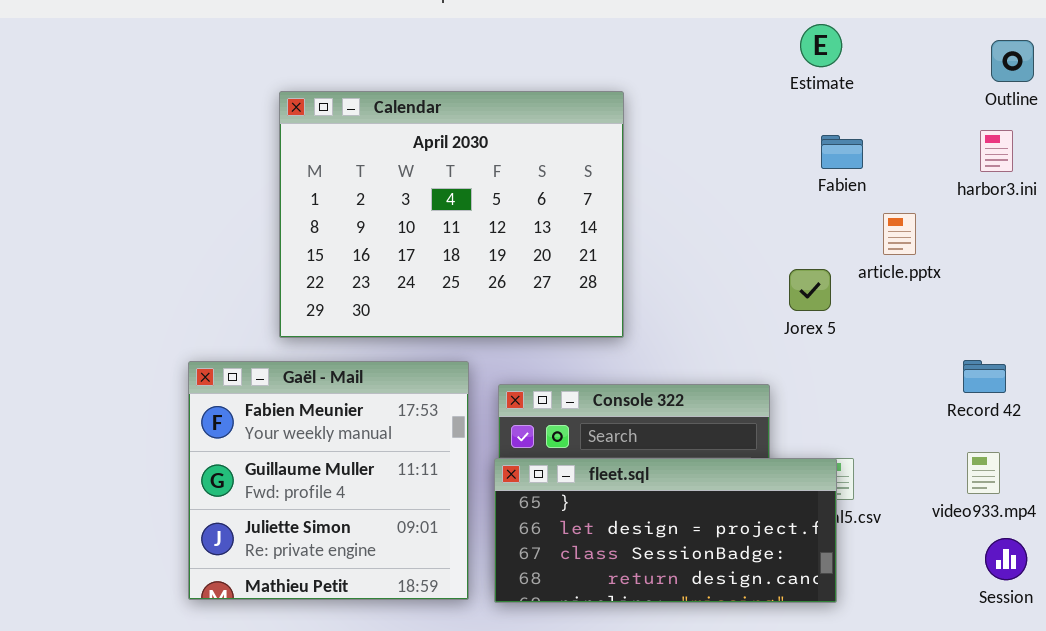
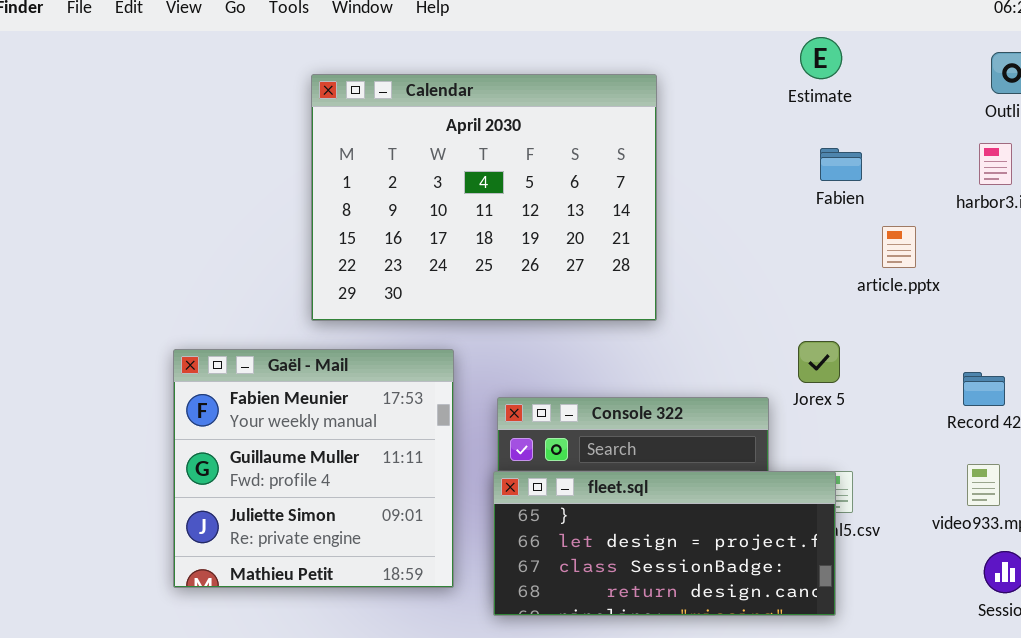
Calendar: [279,91,624,338] -> [311,74,657,321], moved
Jorex 5: [789,269,831,311] -> [798,341,840,383], moved
Gaël - Mail: [188,361,469,600] -> [173,349,454,588], moved

